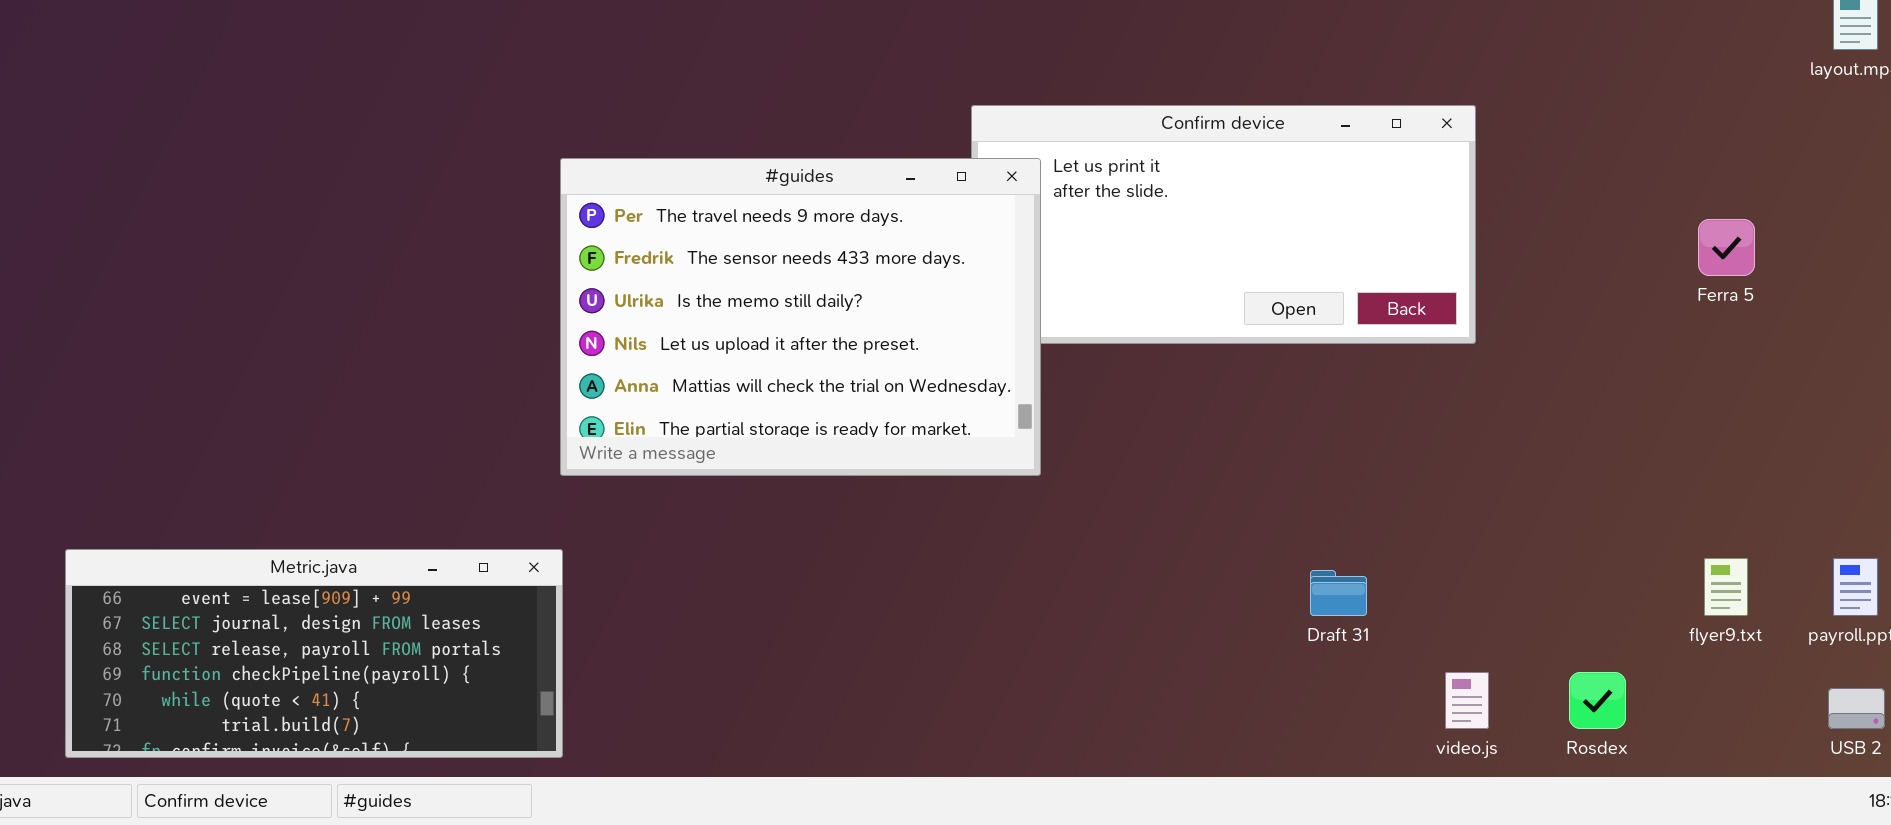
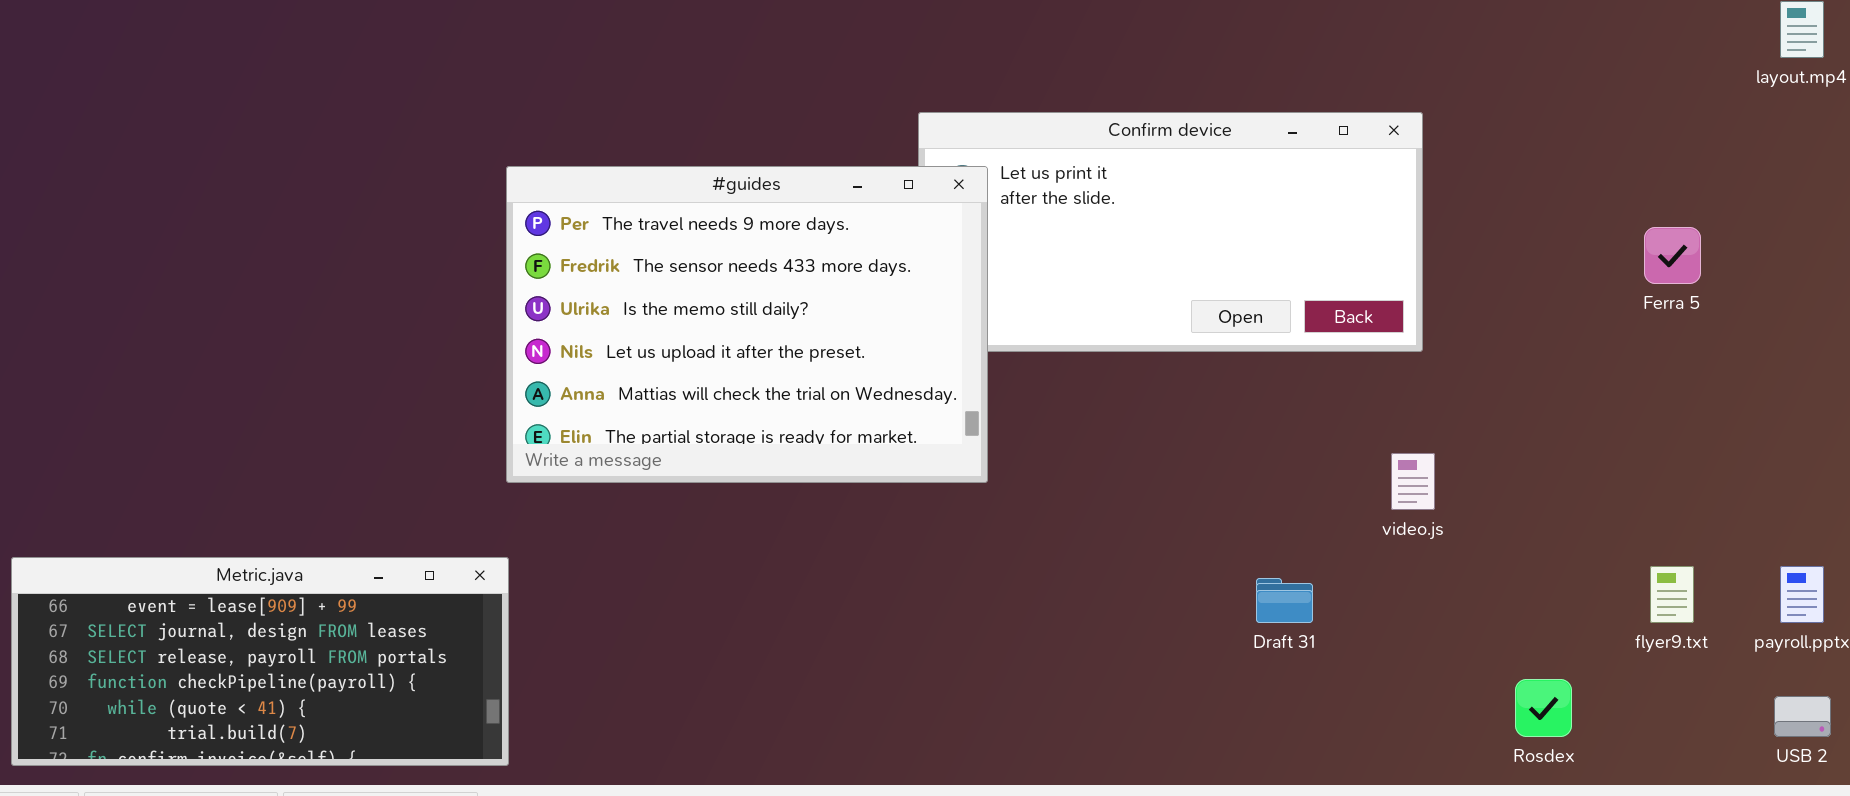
video.js: [1445,672,1489,729] -> [1391,453,1435,510], moved

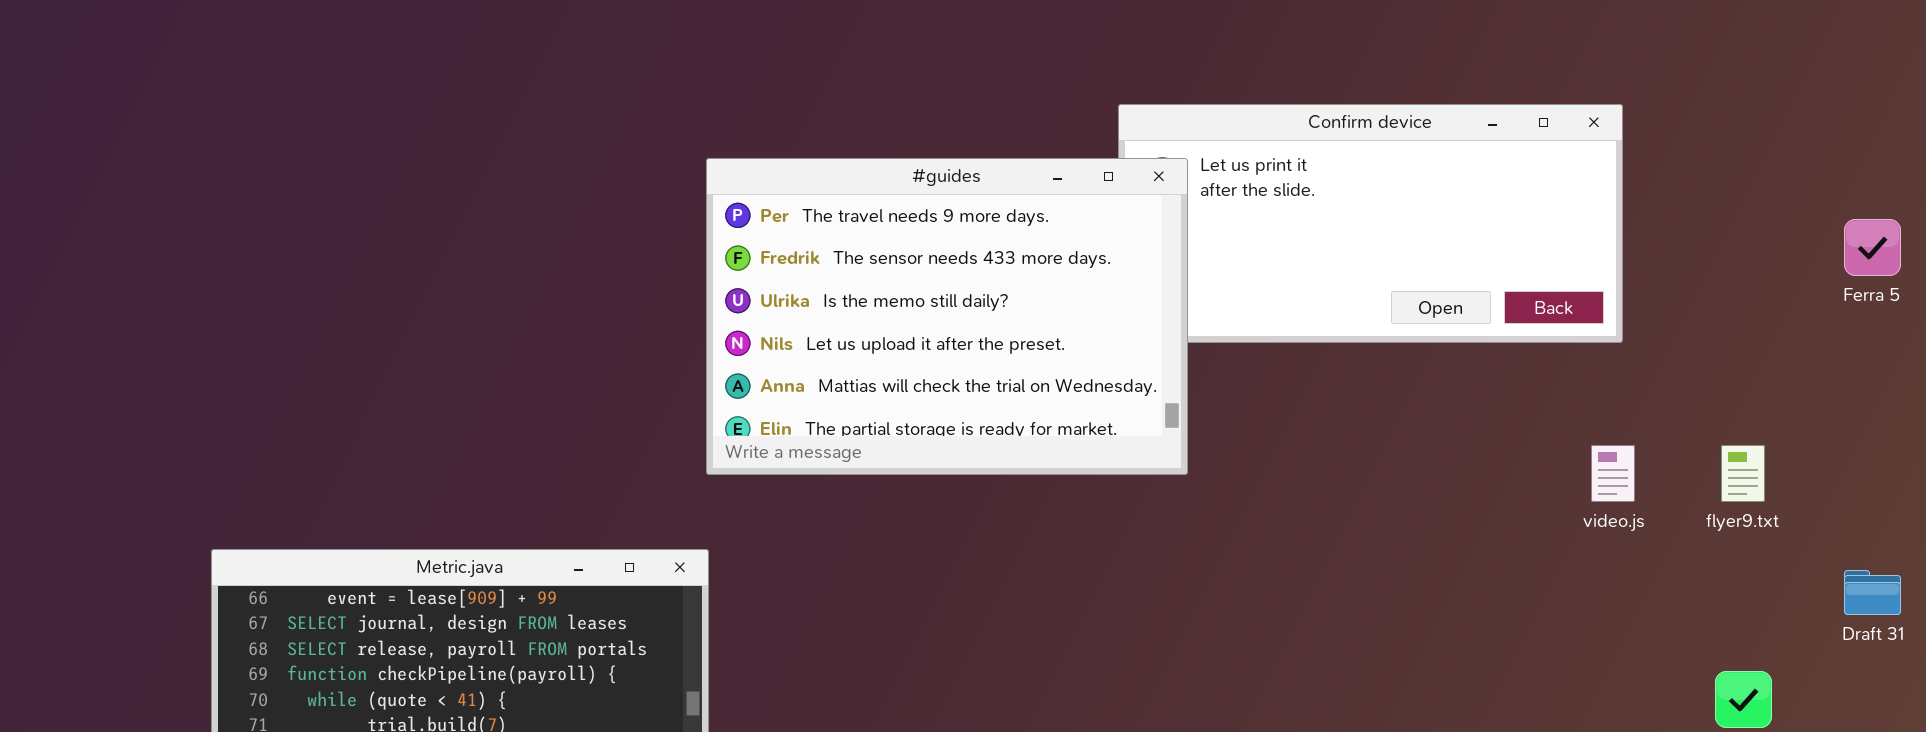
flyer9.txt: [1650,566,1694,623] -> [1721,445,1765,502], moved
Draft 31: [1256,578,1313,623] -> [1844,570,1901,615], moved

